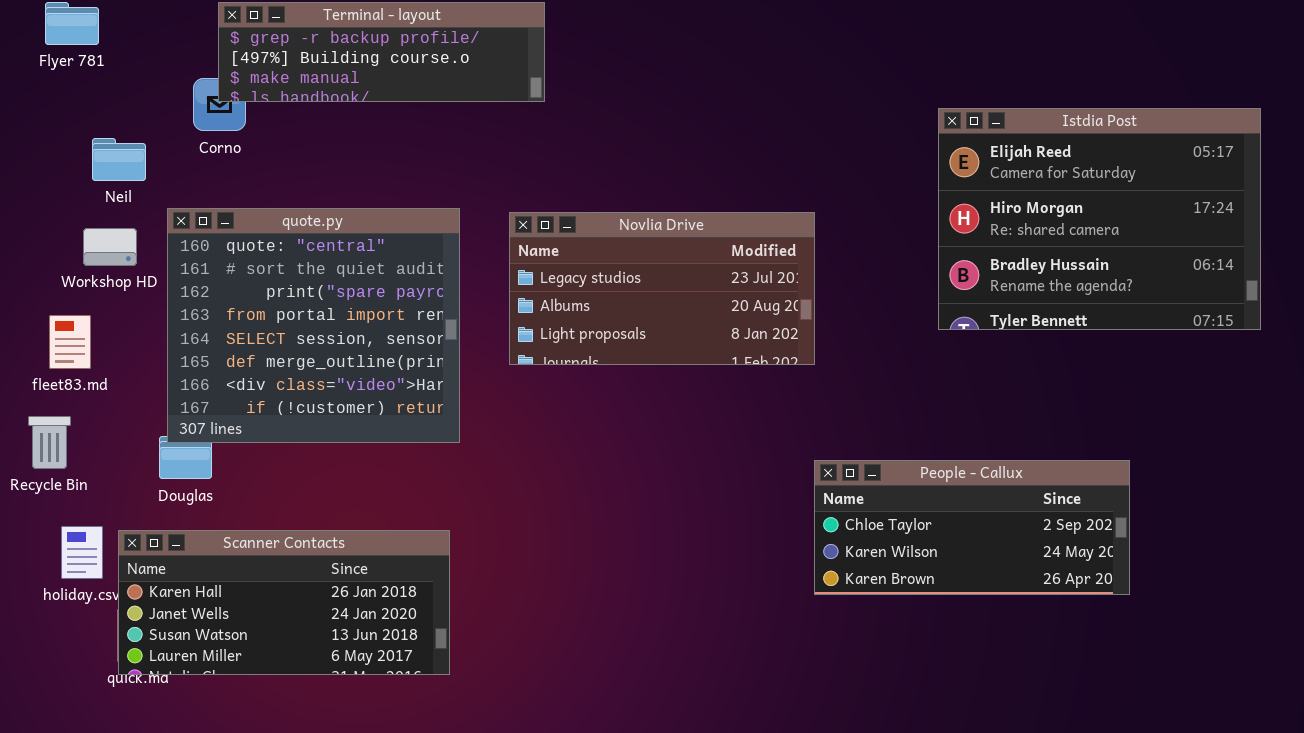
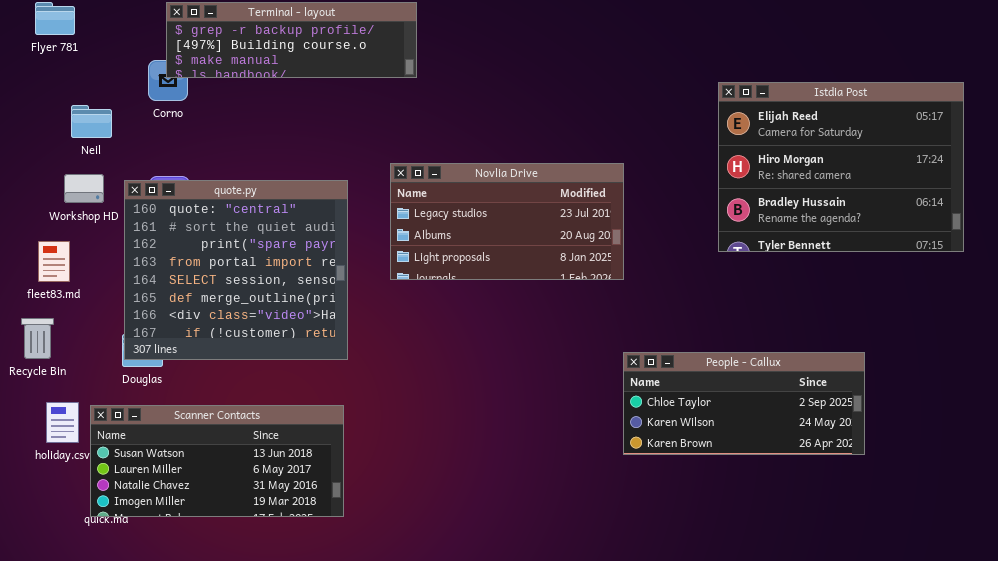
quote.py: [167,208,460,443] -> [124,180,348,360], moved
Scanner Contacts: [118,530,450,675] -> [90,405,344,517], scrolled down 2 rows

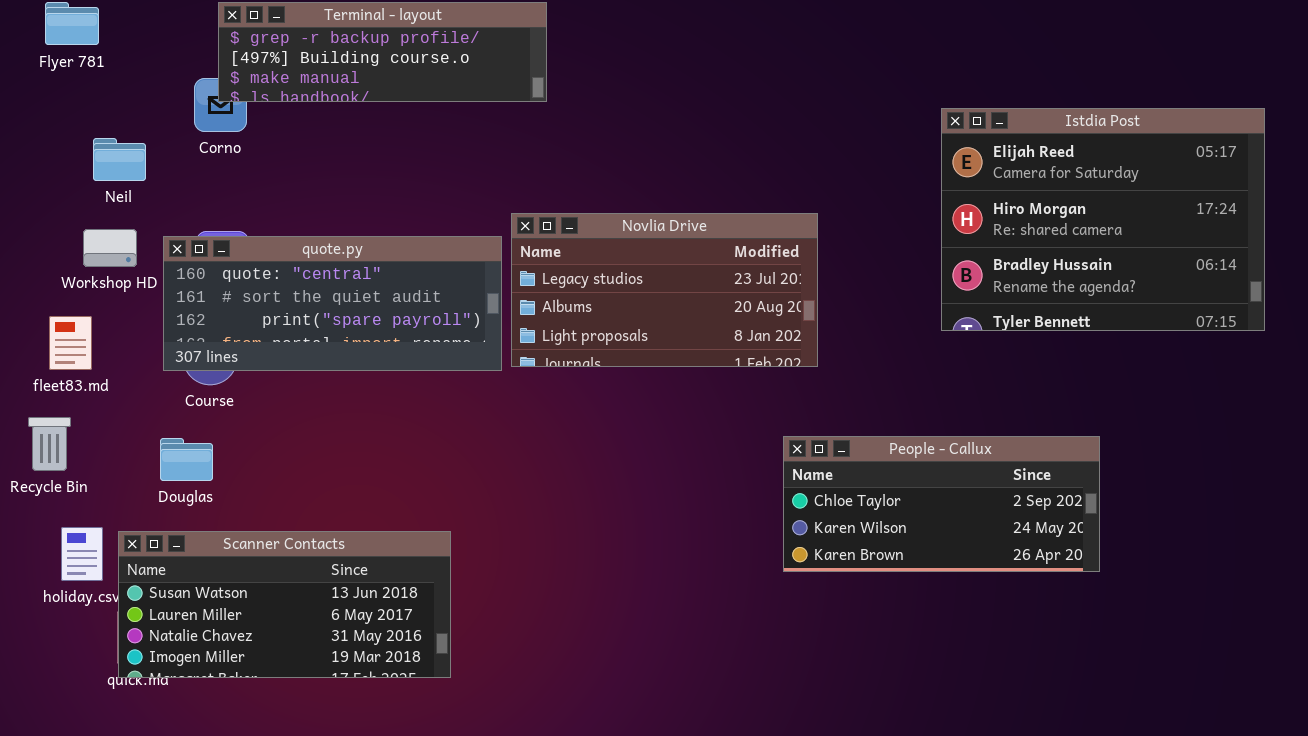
quote.py: [124,180,348,360] -> [163,236,502,371], resized
People - Callux: [623,352,865,455] -> [783,436,1100,572], moved

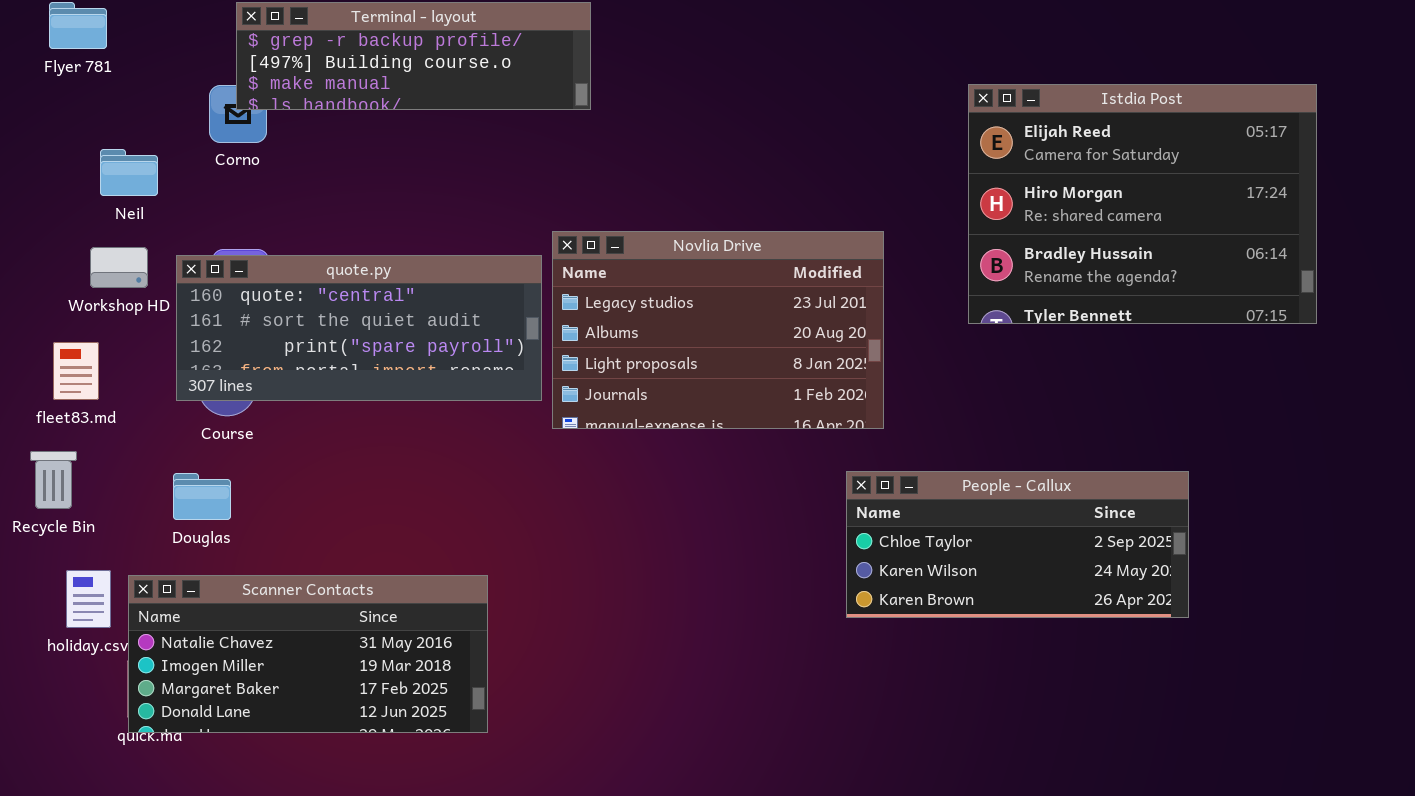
Istdia Post: [941,108,1265,331] -> [968,84,1317,324], moved
Novlia Drive: [511,213,818,367] -> [552,231,884,429], resized
Scanner Contacts: [118,531,451,678] -> [128,575,488,733], scrolled down 2 rows

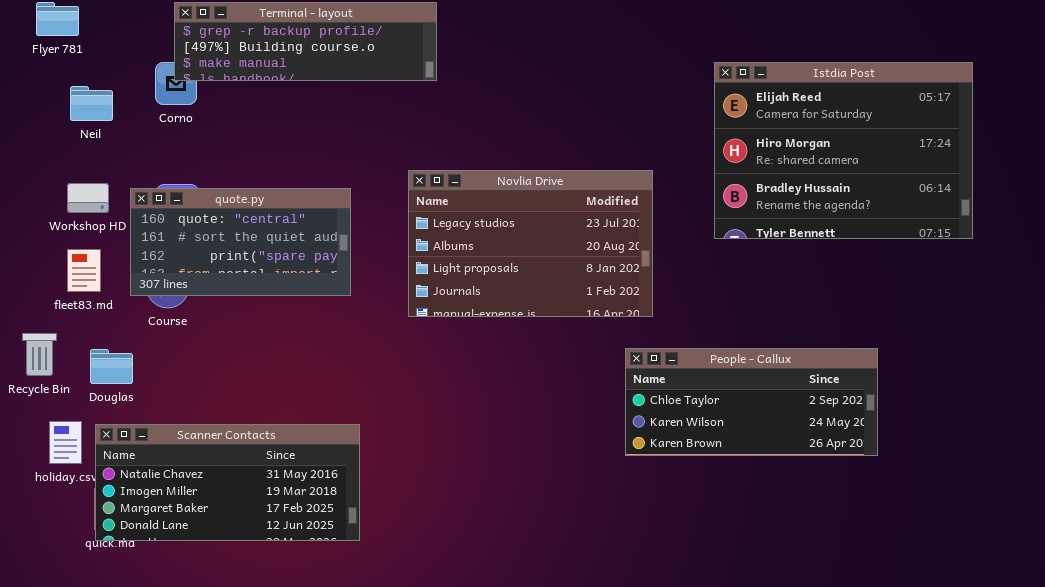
Neil: [100,149,158,196] -> [70,86,113,121], moved
quote.py: [176,255,542,401] -> [130,188,351,296], resized
fleet83.md: [53,342,99,400] -> [67,249,101,292], moved
Douglas: [173,473,231,520] -> [90,349,133,384], moved

